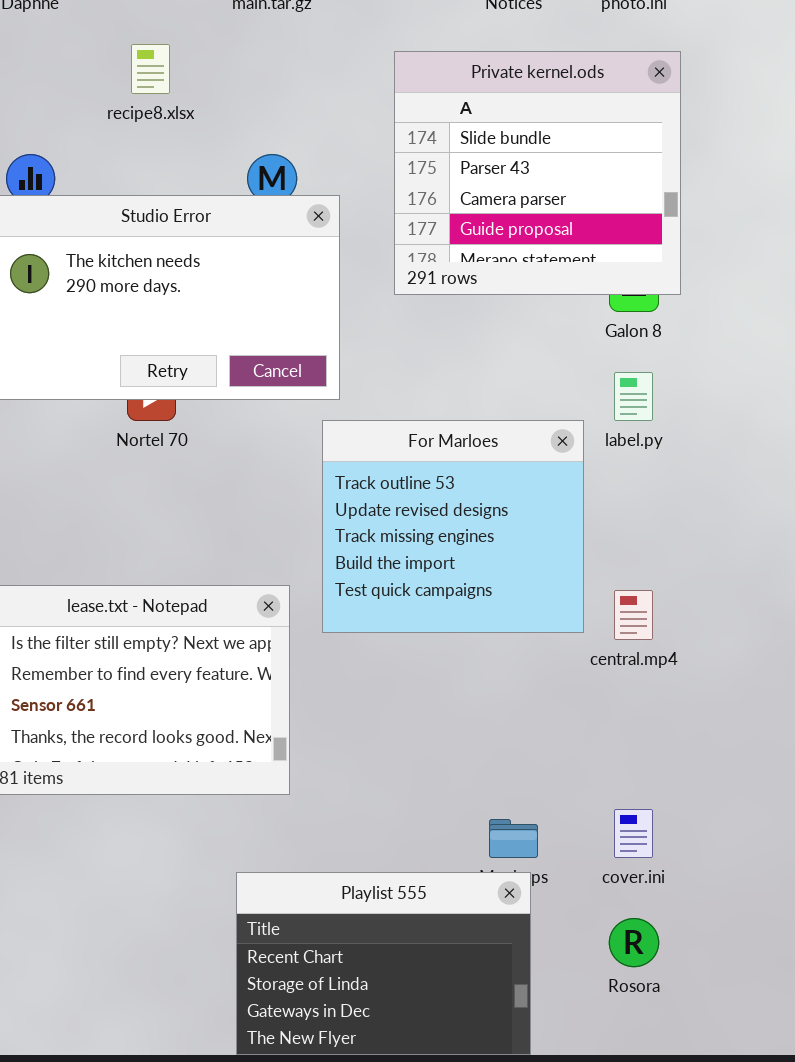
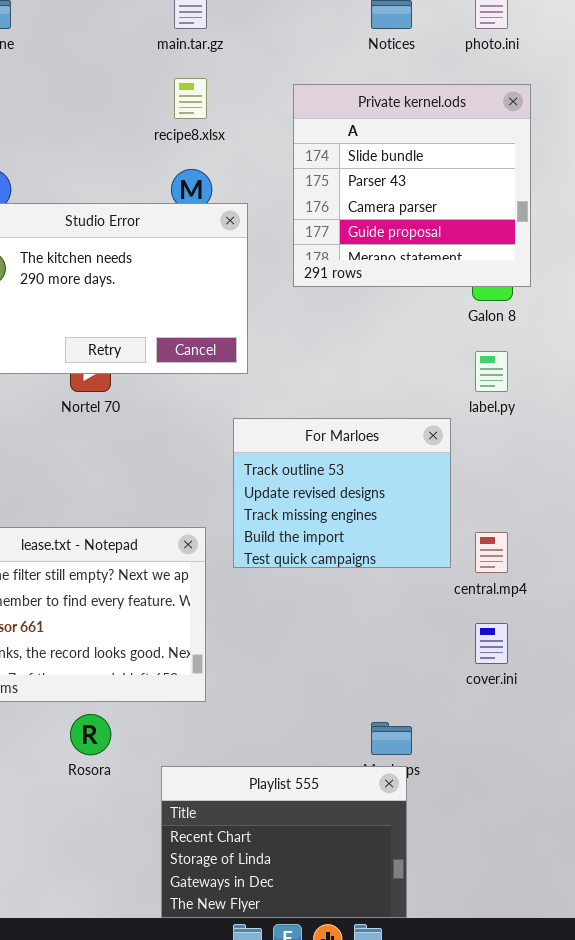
recipe8.xlsx: [131,44,170,94] -> [174,78,207,119], moved
For Marloes: [322,420,584,633] -> [233,418,451,568], resized
cover.ini: [614,809,653,858] -> [475,623,508,664], moved
Rosora: [609,918,659,967] -> [70,714,111,755], moved

